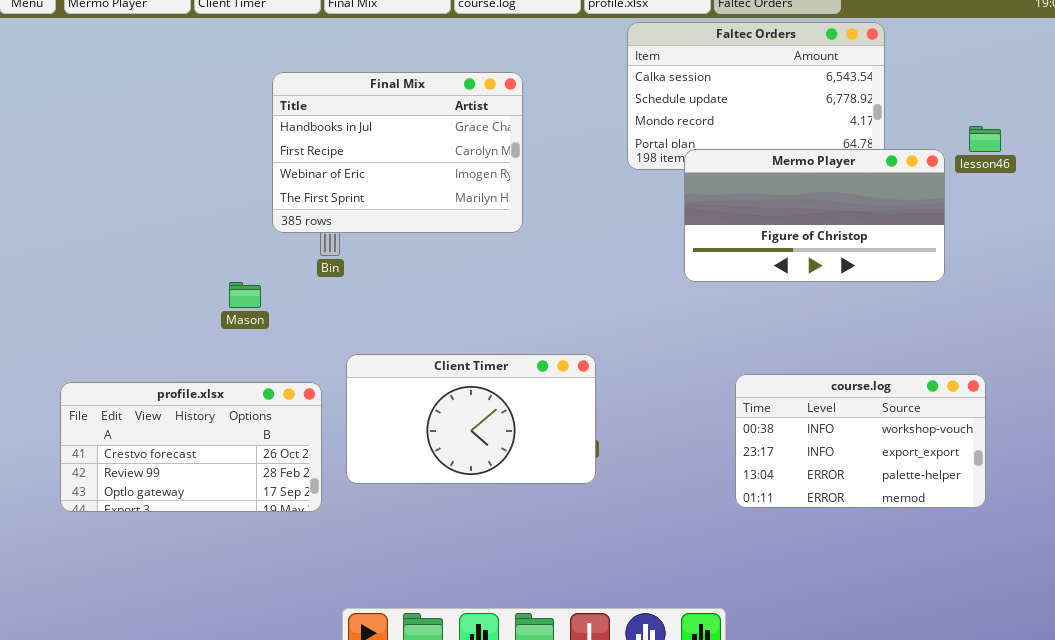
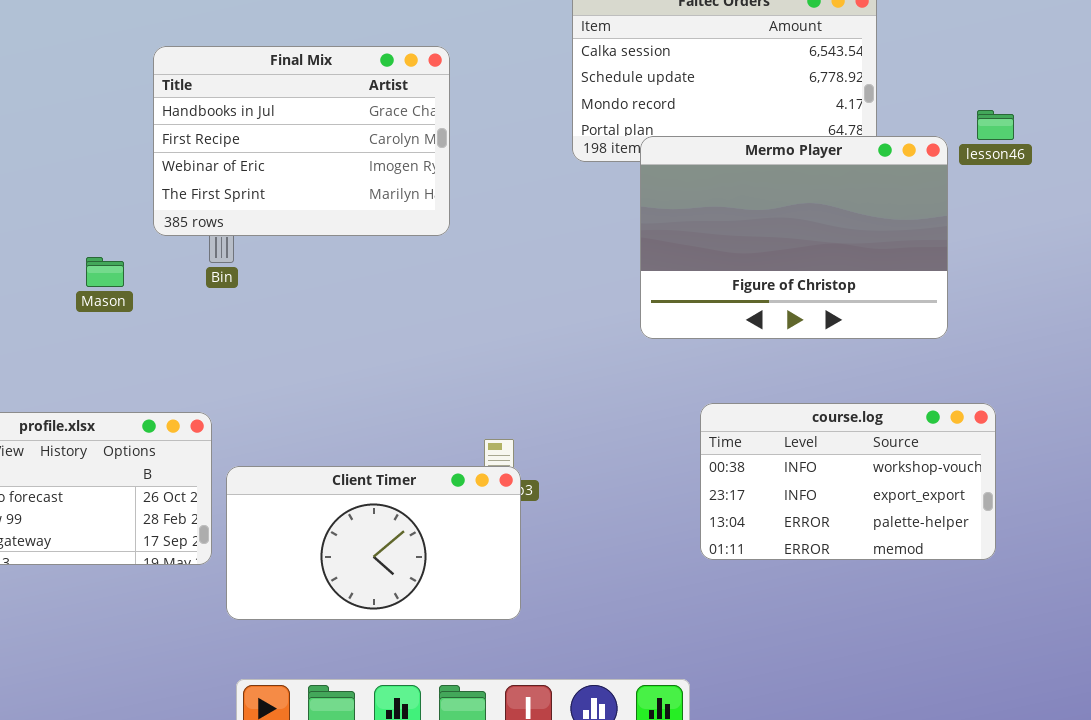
Mermo Player: [684,149,945,282] -> [640,136,948,339], resized
Mason: [229,282,261,308] -> [86,257,124,287], moved
Client Timer: [346,354,596,484] -> [226,466,521,620], moved

